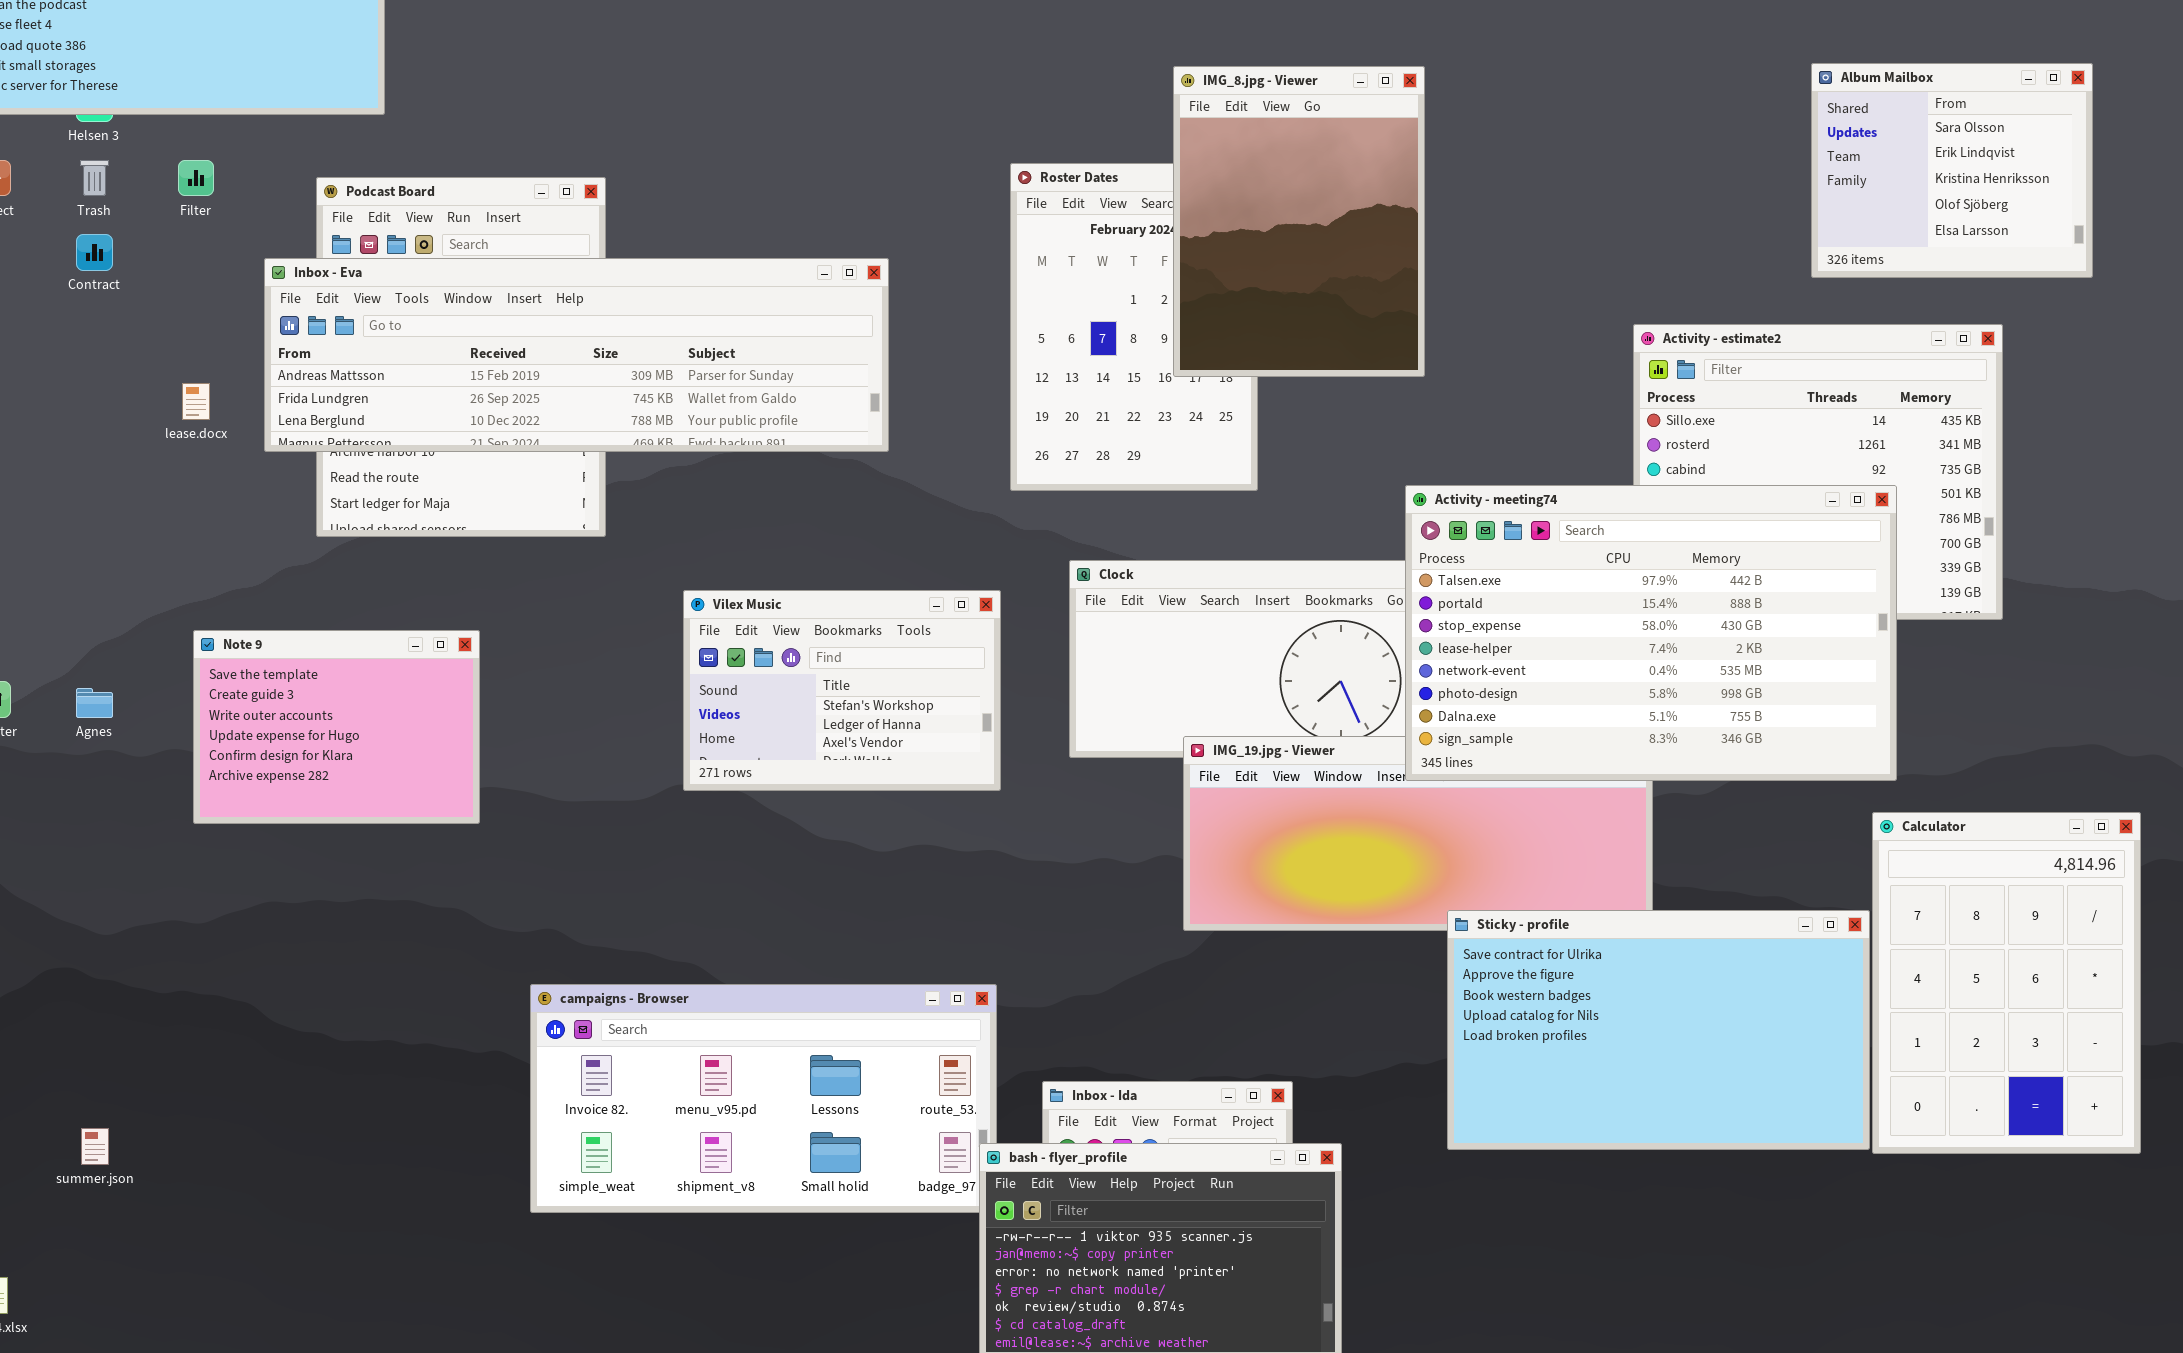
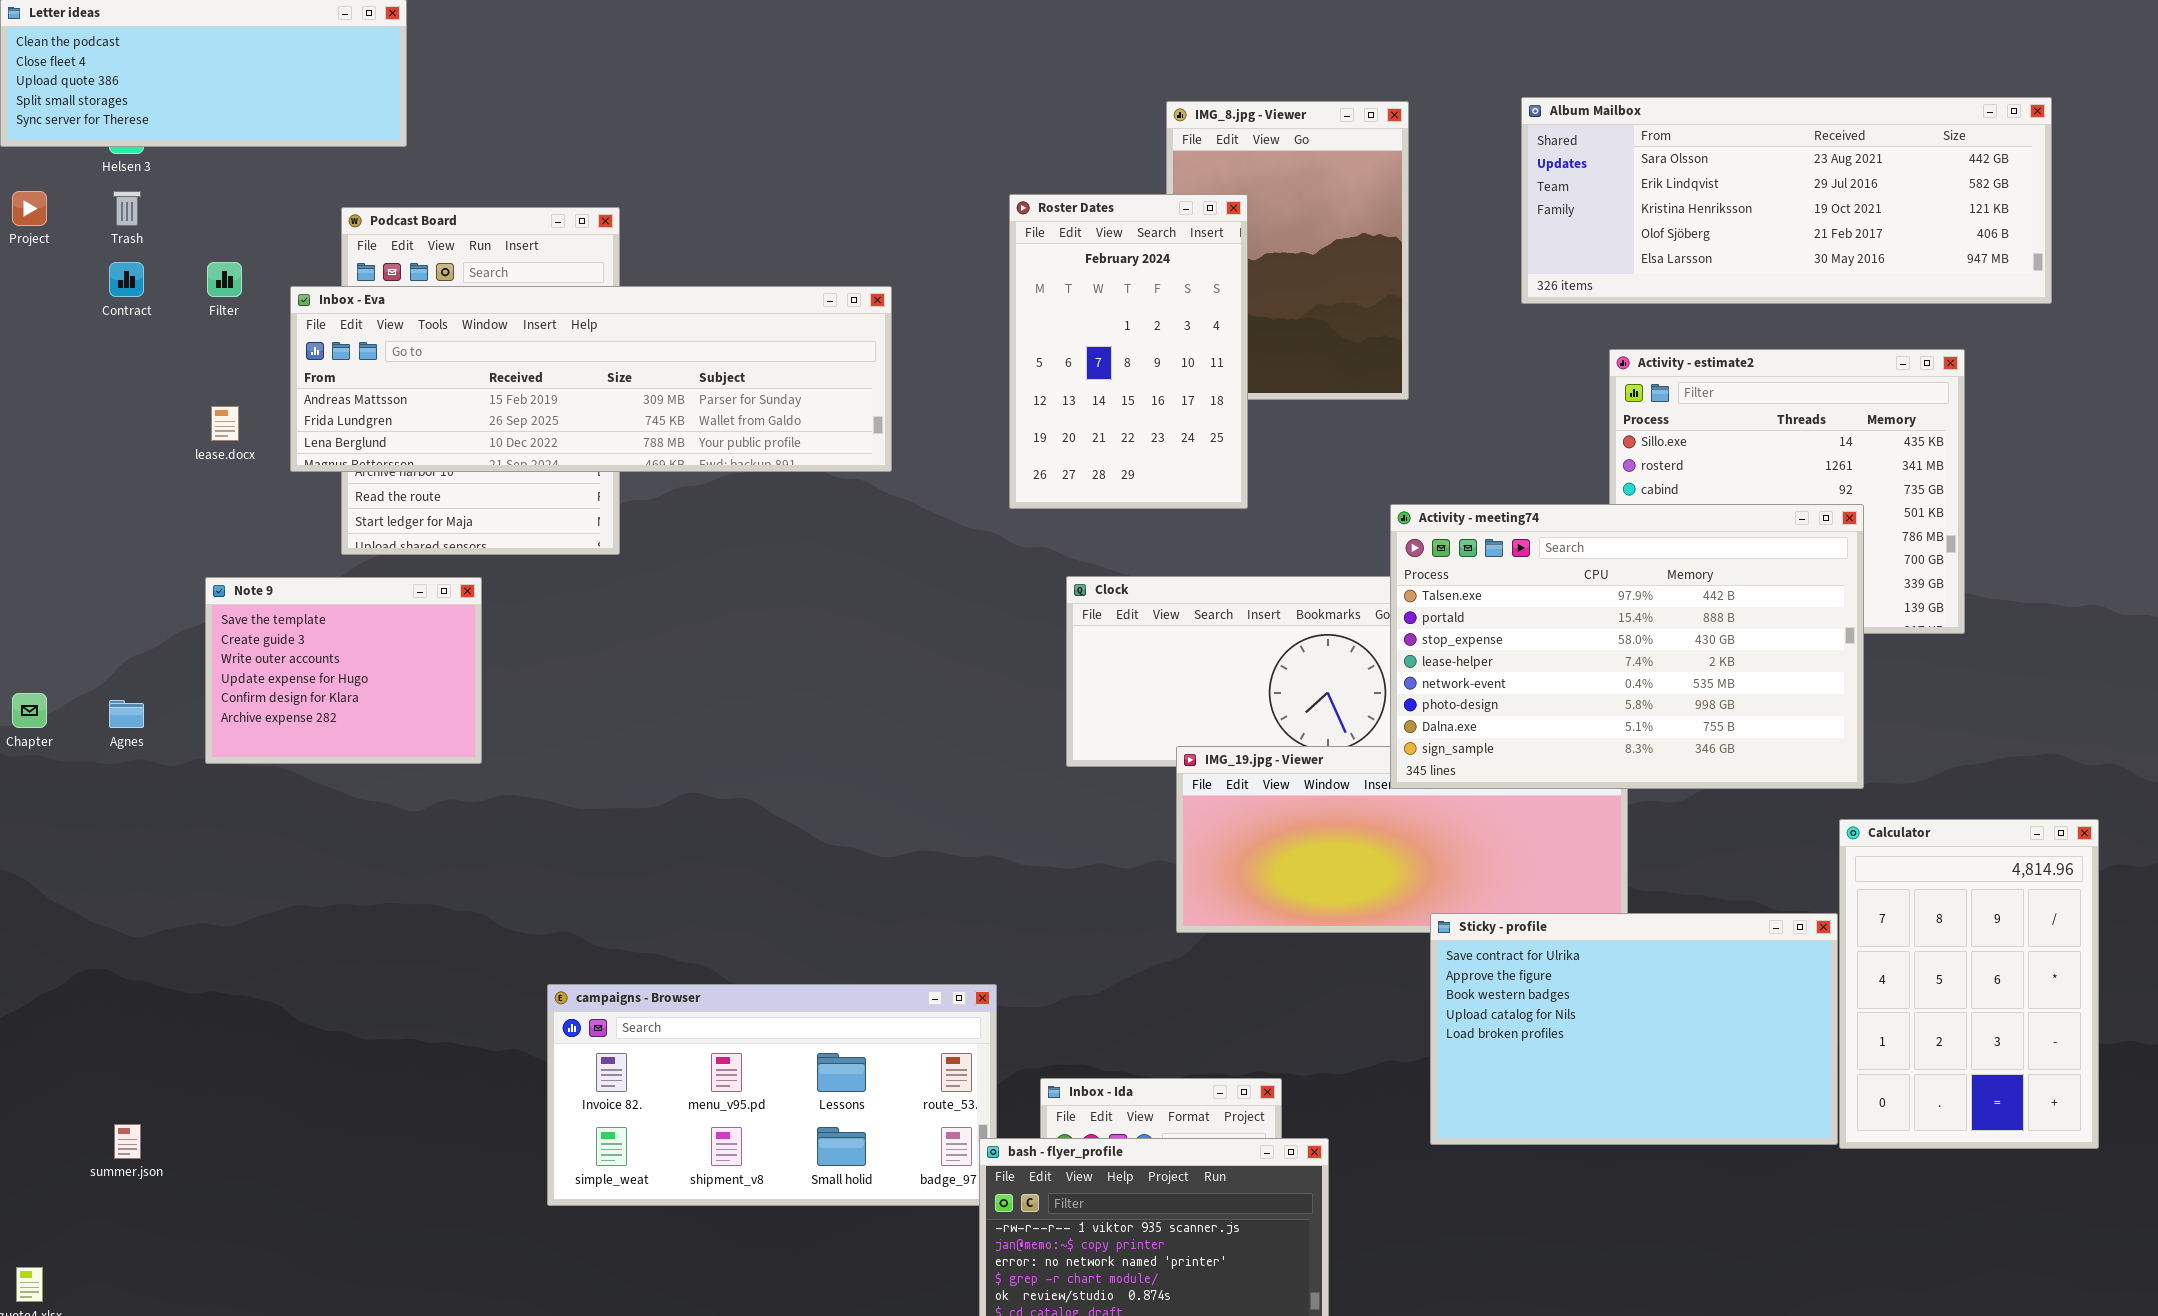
Album Mailbox: [1811,63,2093,278] -> [1521,97,2052,304], resized
Filter: [178,160,214,196] -> [207,262,242,297], moved
Roster Dates: [1010,163,1258,491] -> [1009,194,1248,509], raised
Vilex Music: [683,590,1001,791] -> none, closed
Note 9: [193,630,480,824] -> [205,577,482,764], moved

